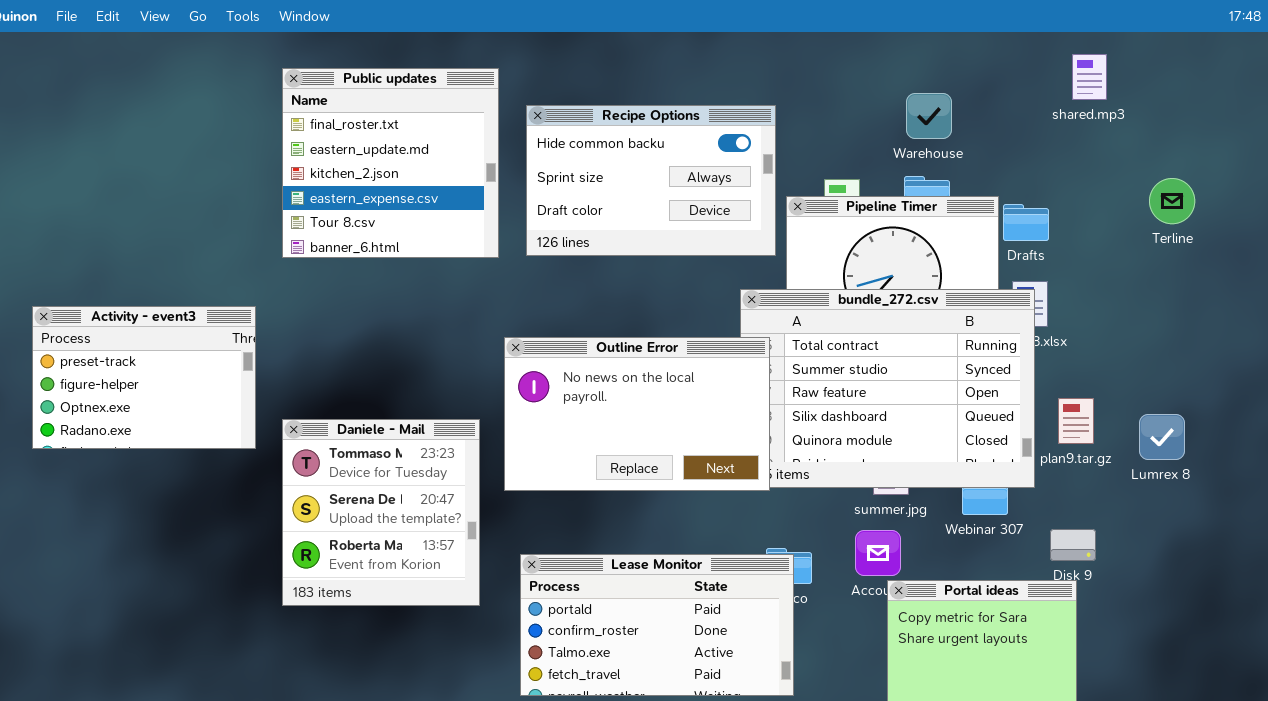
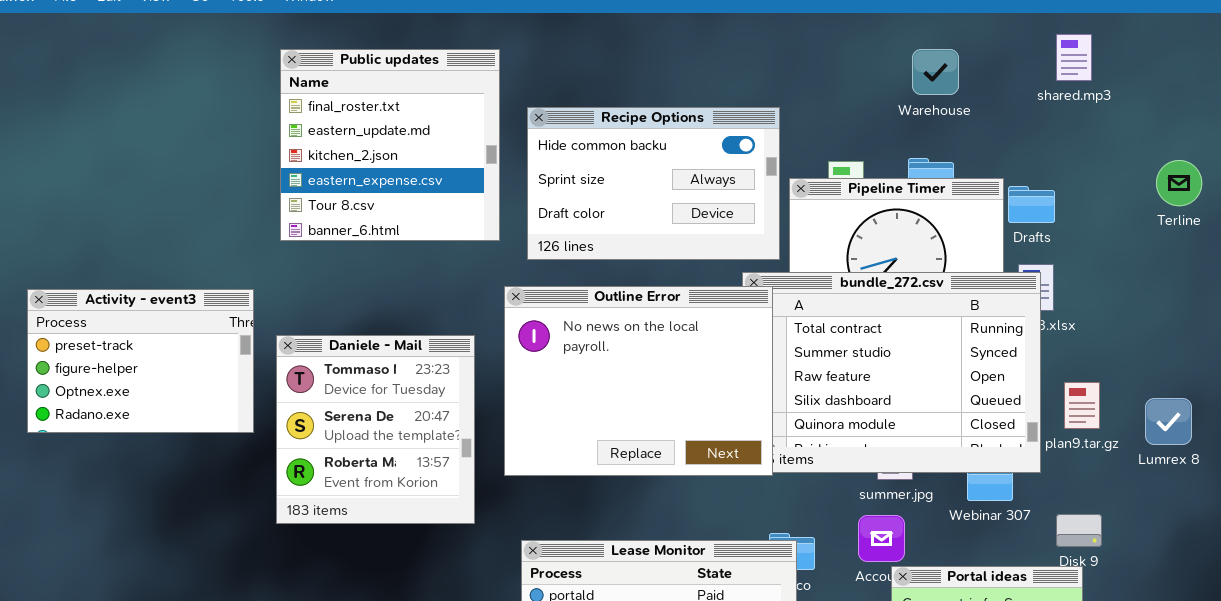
shared.mp3: [1072,54,1107,100] -> [1056,34,1092,81], moved
Warehouse: [906,93,952,139] -> [912,49,959,95], moved
Recipe Options: [526,105,776,256] -> [527,107,780,260], moved
Outline Error: [504,337,770,491] -> [504,286,773,476], resized
Daniele - Mail: [282,419,480,606] -> [276,335,475,524], moved

